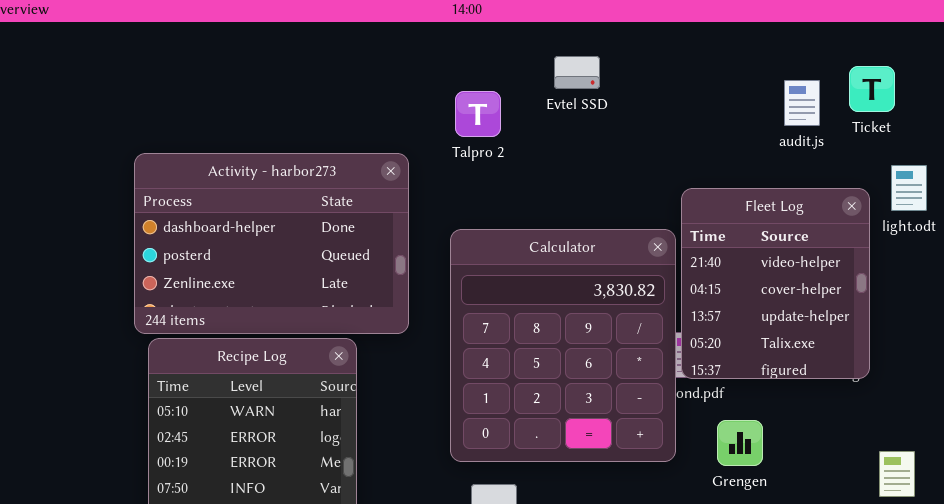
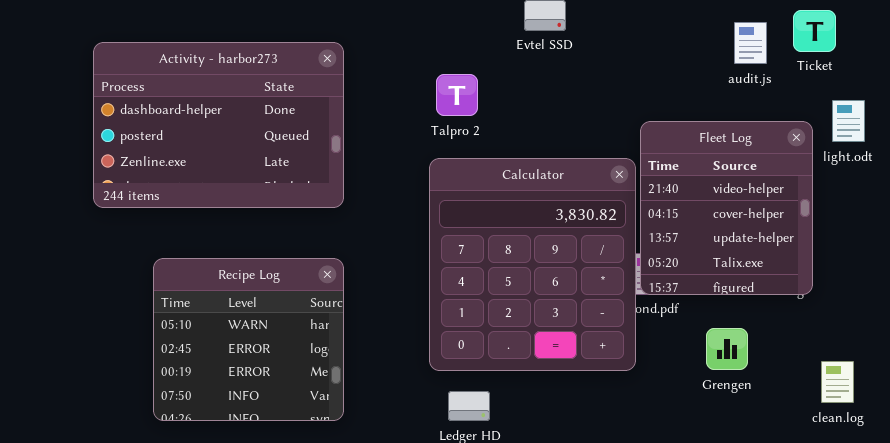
Talpro 2: [455,91,501,137] -> [436,74,478,116], moved
Activity - harbor273: [134,153,409,334] -> [93,42,344,208], moved
Grengen: [717,420,763,466] -> [706,328,748,370], moved

